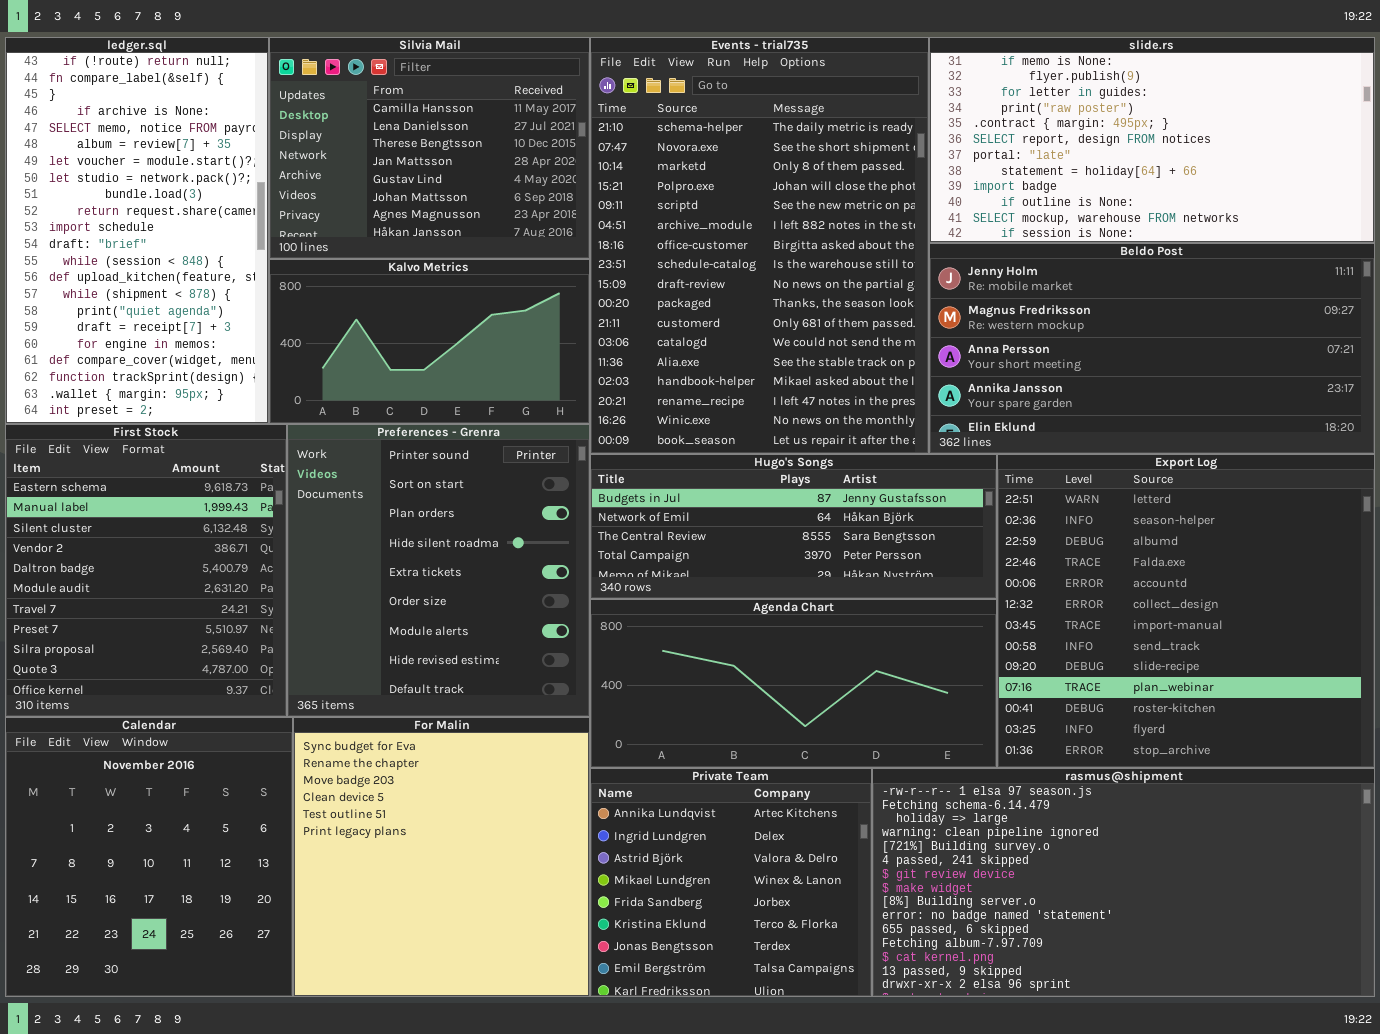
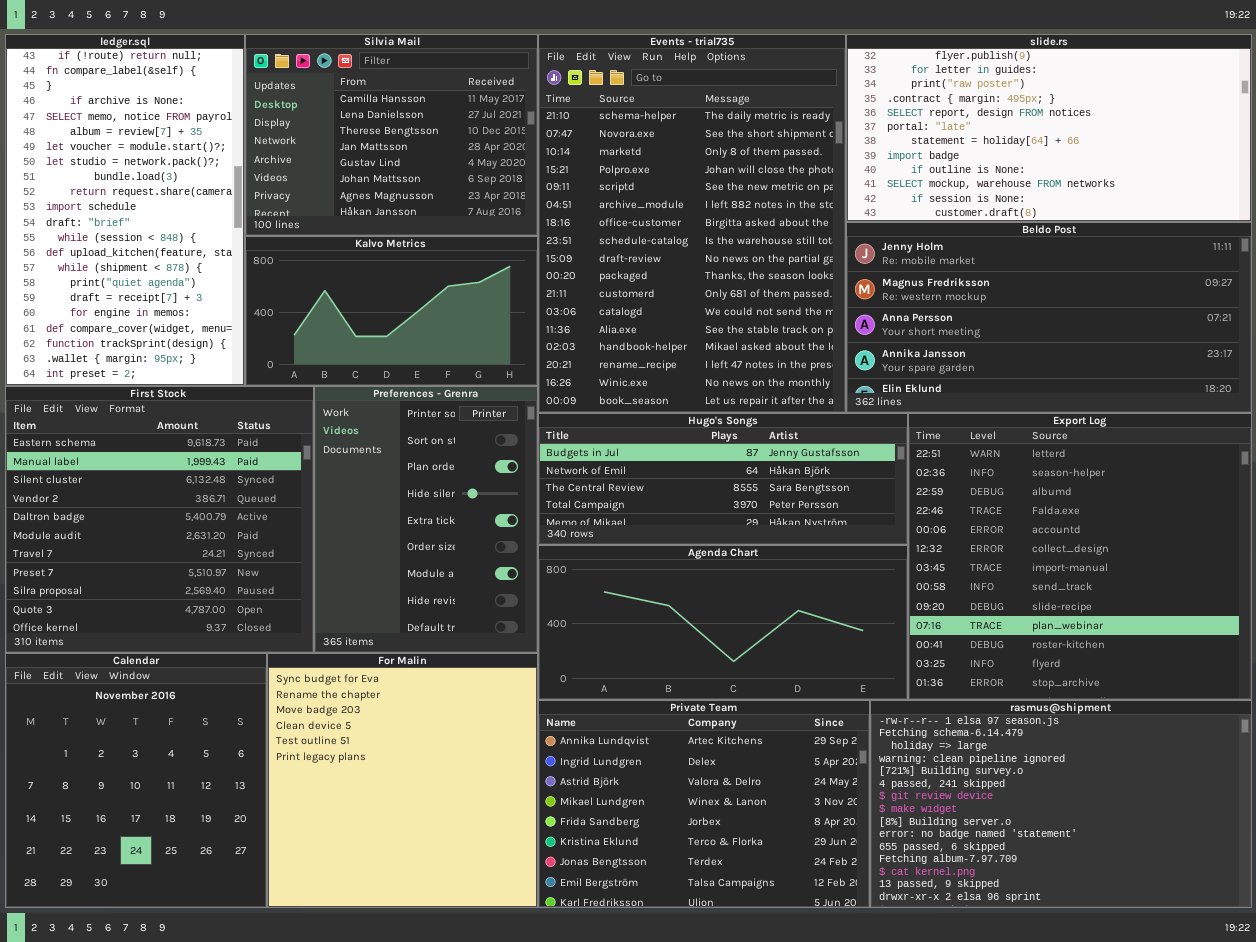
slide.rs: [929,37,1375,243] -> [846,34,1252,222], scrolled down 1 row
First Stock: [5,424,287,717] -> [5,386,314,653], resized
Preferences - Grenra: [287,424,590,717] -> [314,386,538,653], resized
Private Team: [590,768,872,997] -> [538,700,870,908], resized
rasmus@shipment: [872,768,1375,997] -> [870,700,1252,908], resized

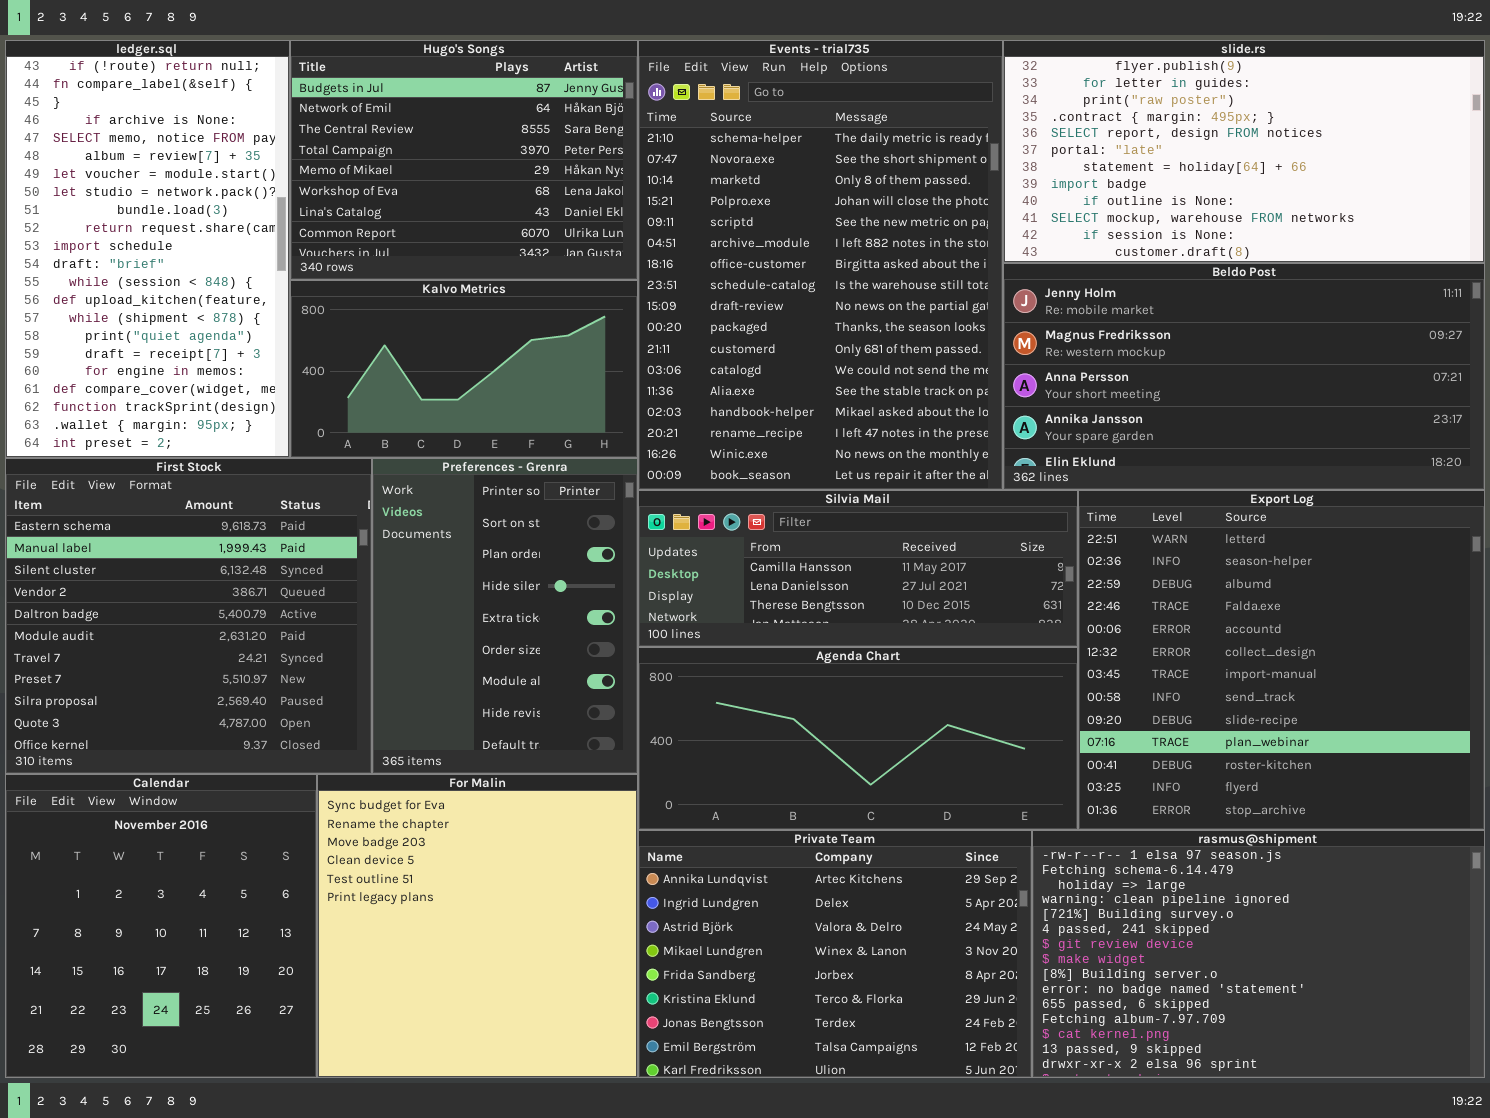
Silvia Mail: [245,34,538,236] -> [638,490,1078,647], moved, resized
Hugo's Songs: [538,413,908,545] -> [290,40,638,280], moved, resized

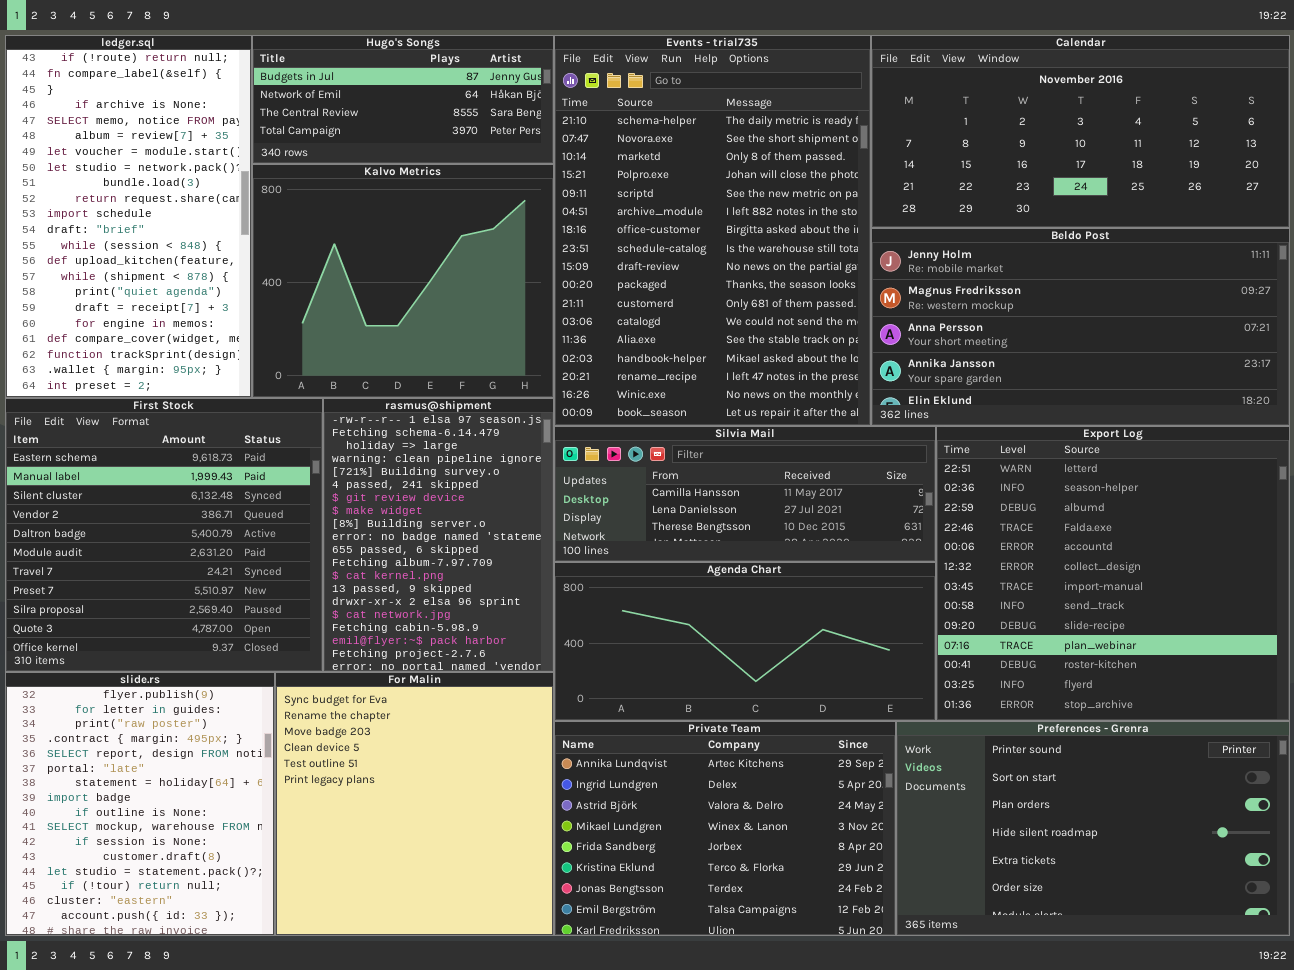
Hugo's Songs: [290,40,638,280] -> [252,35,554,164], resized
slide.rs: [1003,40,1485,263] -> [5,672,275,936], moved, resized
Kalvo Metrics: [290,280,638,458] -> [252,164,554,398], resized
Preferences - Grenra: [372,458,638,774] -> [896,721,1290,936], moved, resized
Calendar: [5,774,317,1078] -> [871,35,1290,228], moved, resized
rasmus@shipment: [1032,830,1485,1078] -> [323,398,554,672], moved, resized

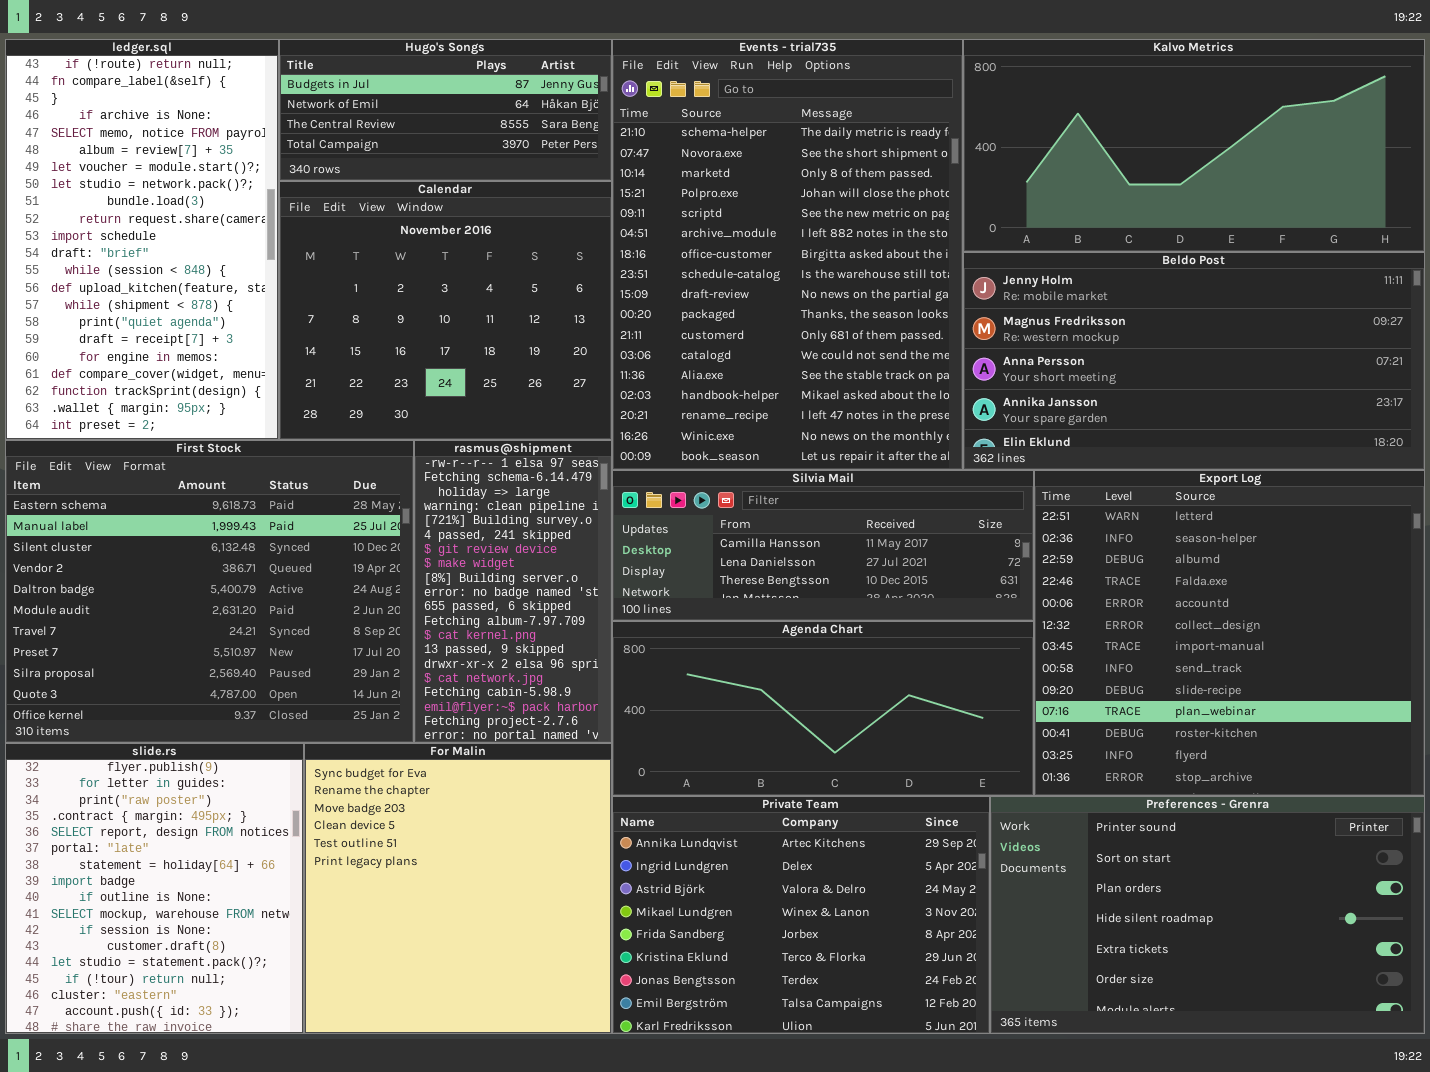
Calendar: [871,35,1290,228] -> [279,181,612,440], moved, resized
Kalvo Metrics: [252,164,554,398] -> [963,39,1425,252], moved, resized
First Stock: [5,398,323,672] -> [5,440,414,743], resized
rasmus@shipment: [323,398,554,672] -> [414,440,612,743], resized

